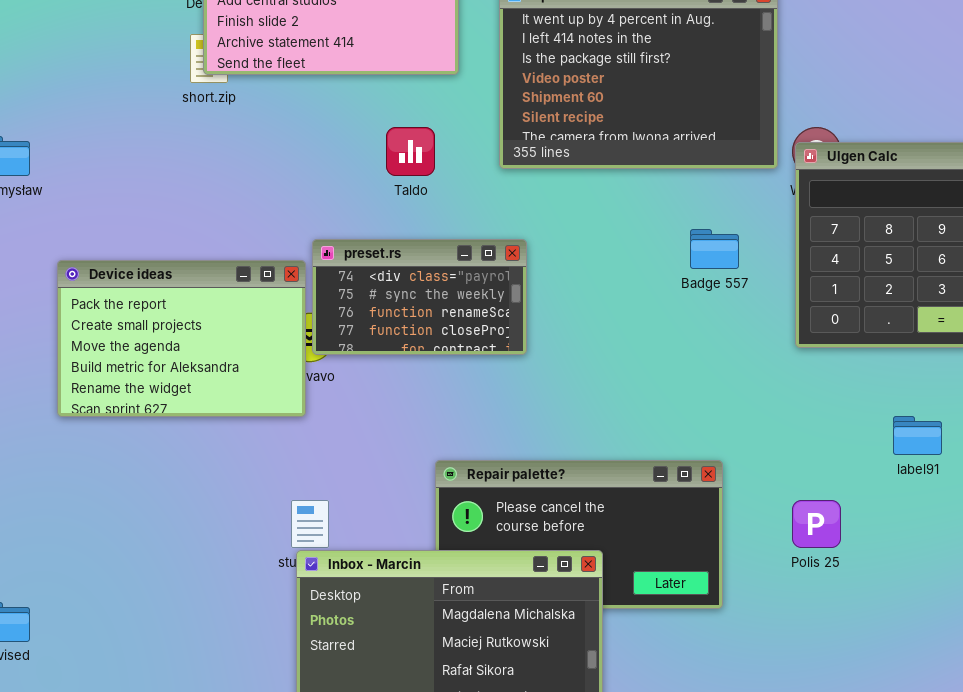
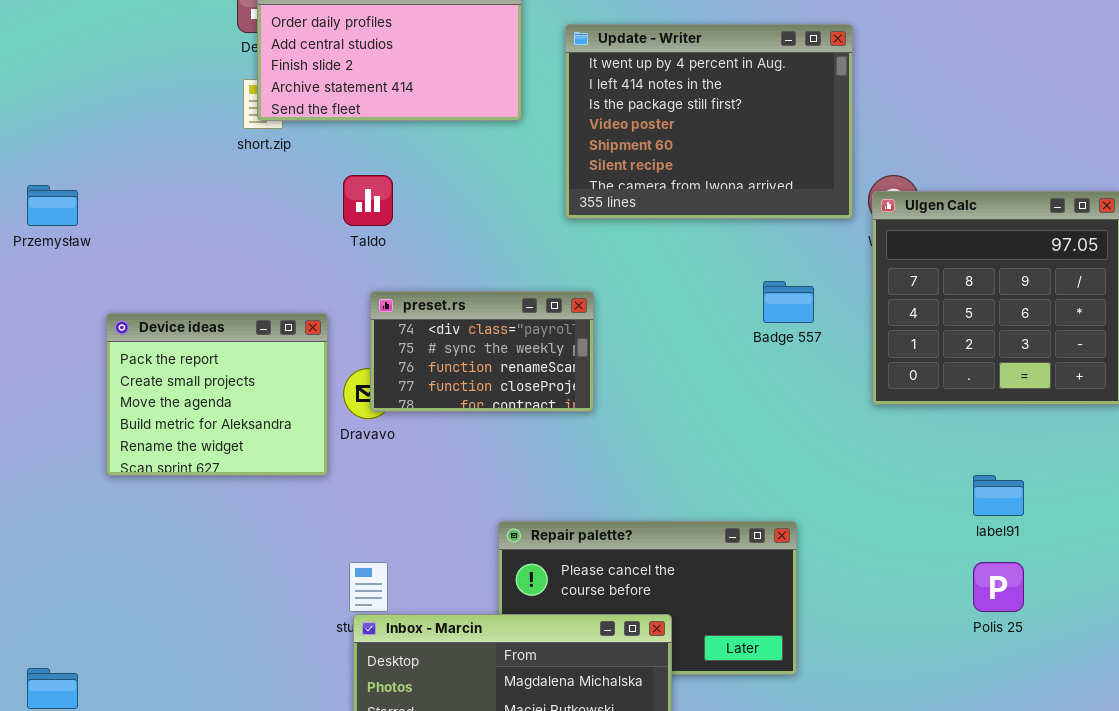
Taldo: [386,127,435,176] -> [343,175,393,226], moved
Device ideas: [57,260,306,417] -> [106,313,328,476], resized
Polis 25: [792,500,841,548] -> [973,562,1024,612], moved

